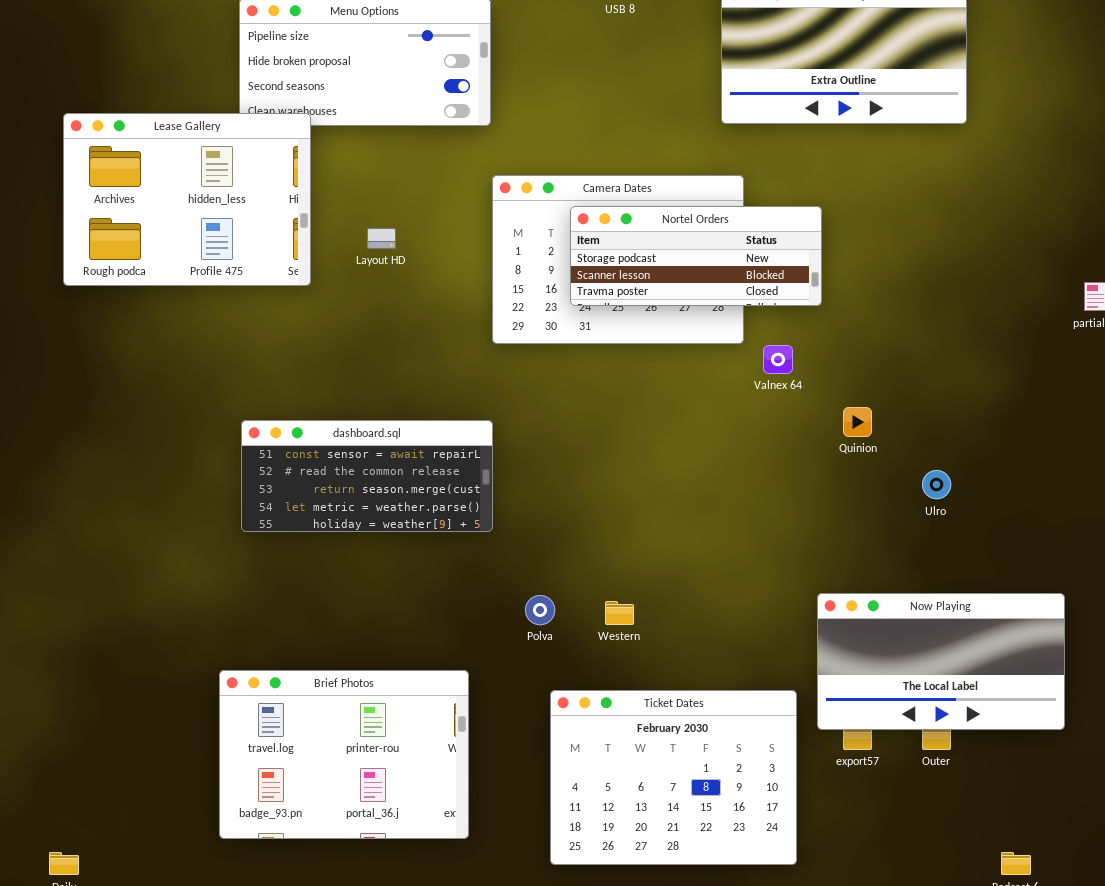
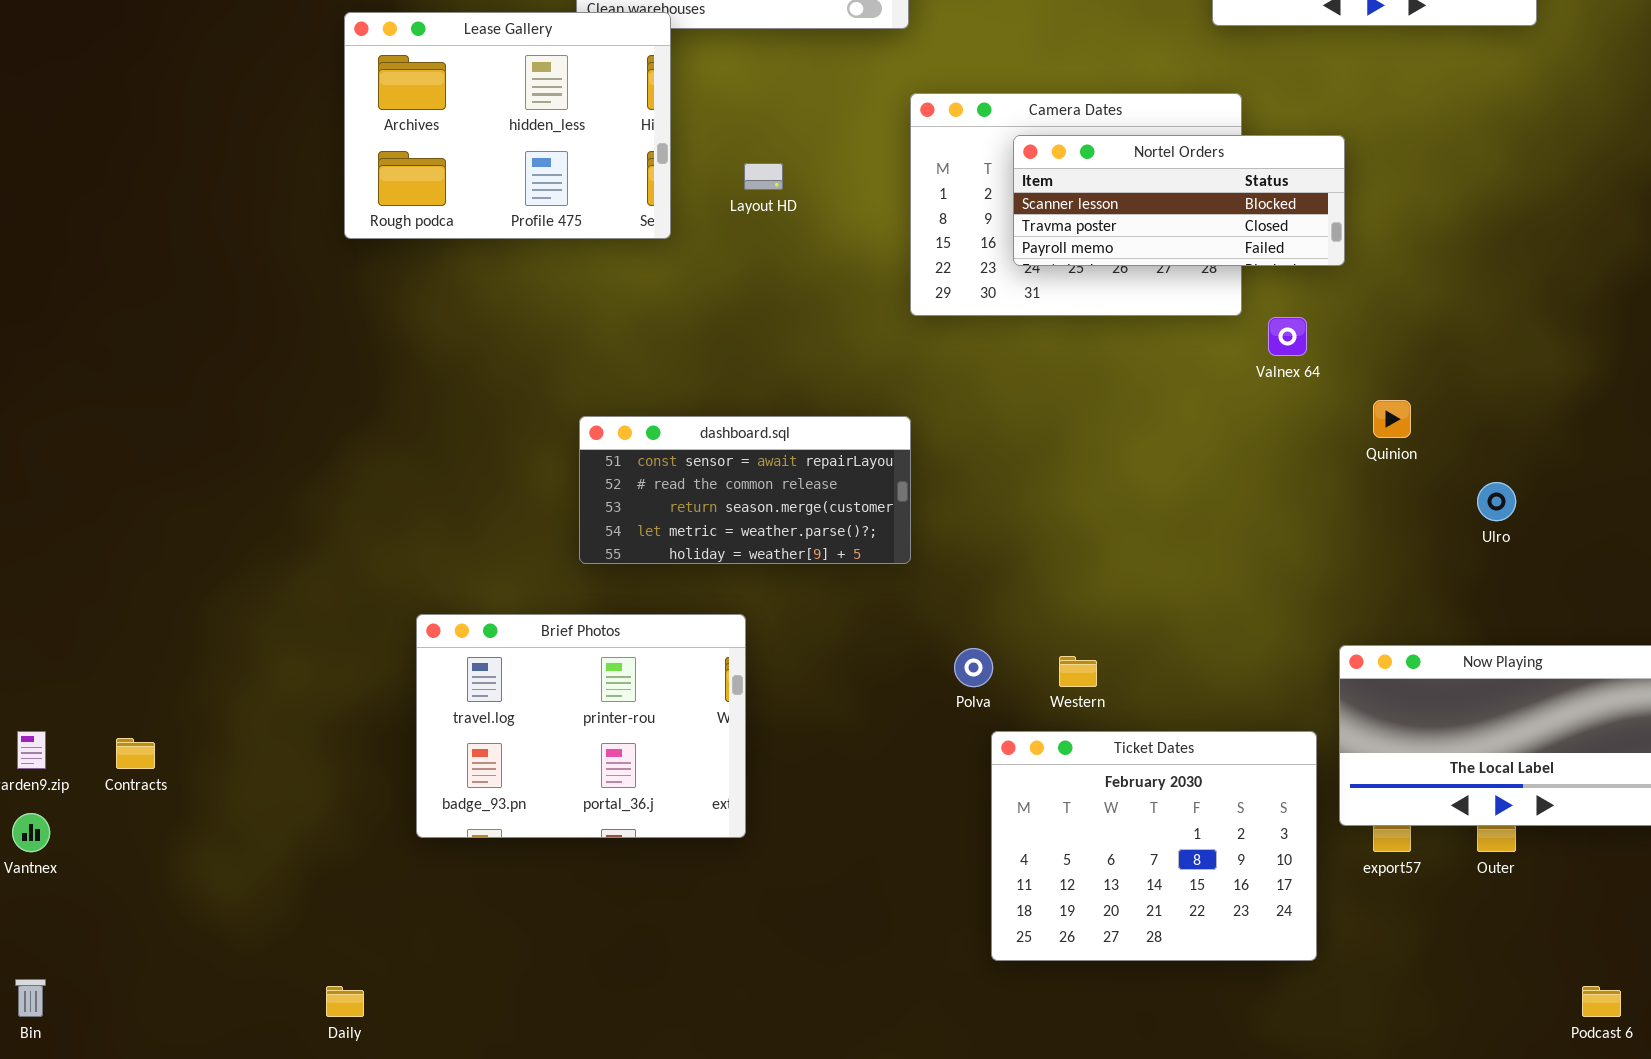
Nortel Orders: [570,206,822,306] -> [1013,135,1345,266], scrolled down 1 row
Brief Photos: [219,670,469,839] -> [416,614,746,838], moved
Ticket Dates: [550,690,797,865] -> [991,731,1317,961], moved

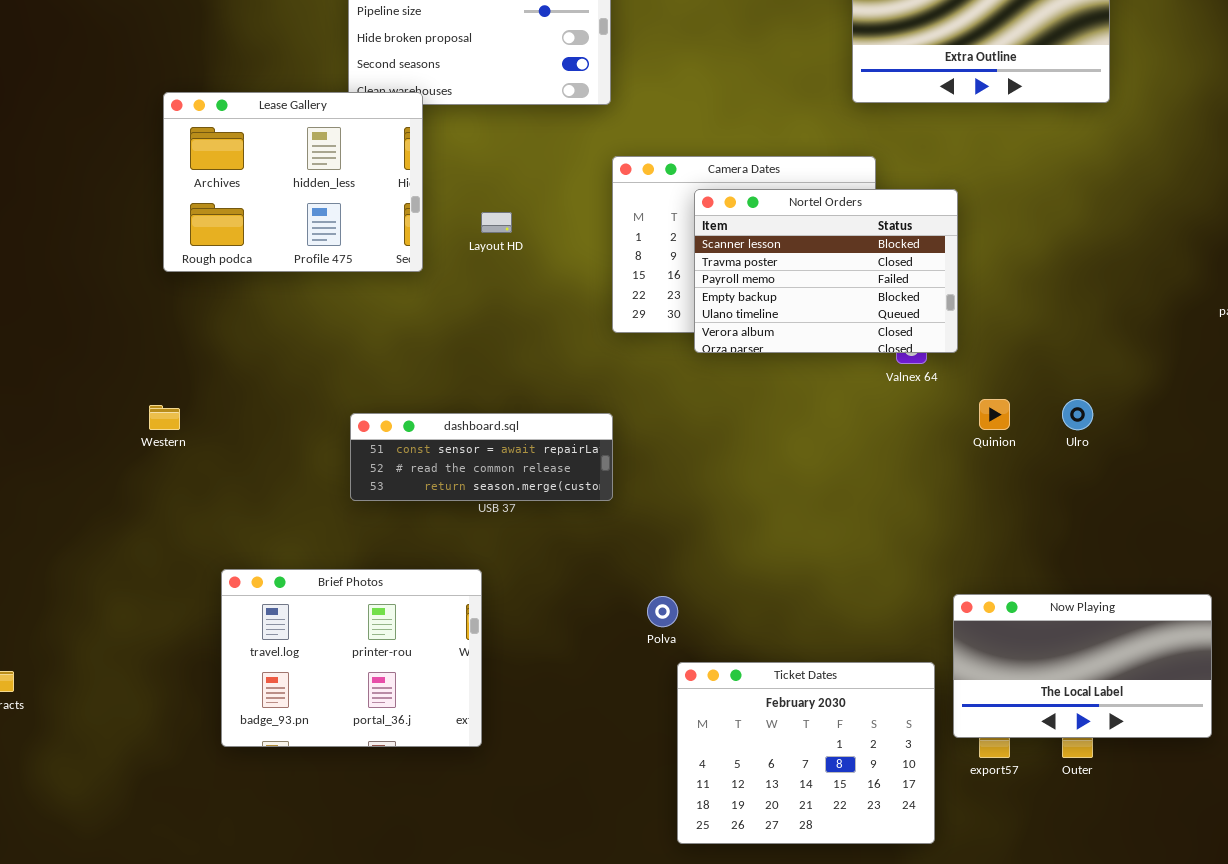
Nortel Orders: [1013,135,1345,266] -> [694,189,958,353], resized
dashboard.sql: [579,416,911,564] -> [350,413,613,501], resized
Ulro: [1477,482,1516,521] -> [1062,399,1093,430], moved
Western: [1059,656,1097,687] -> [149,405,180,430], moved

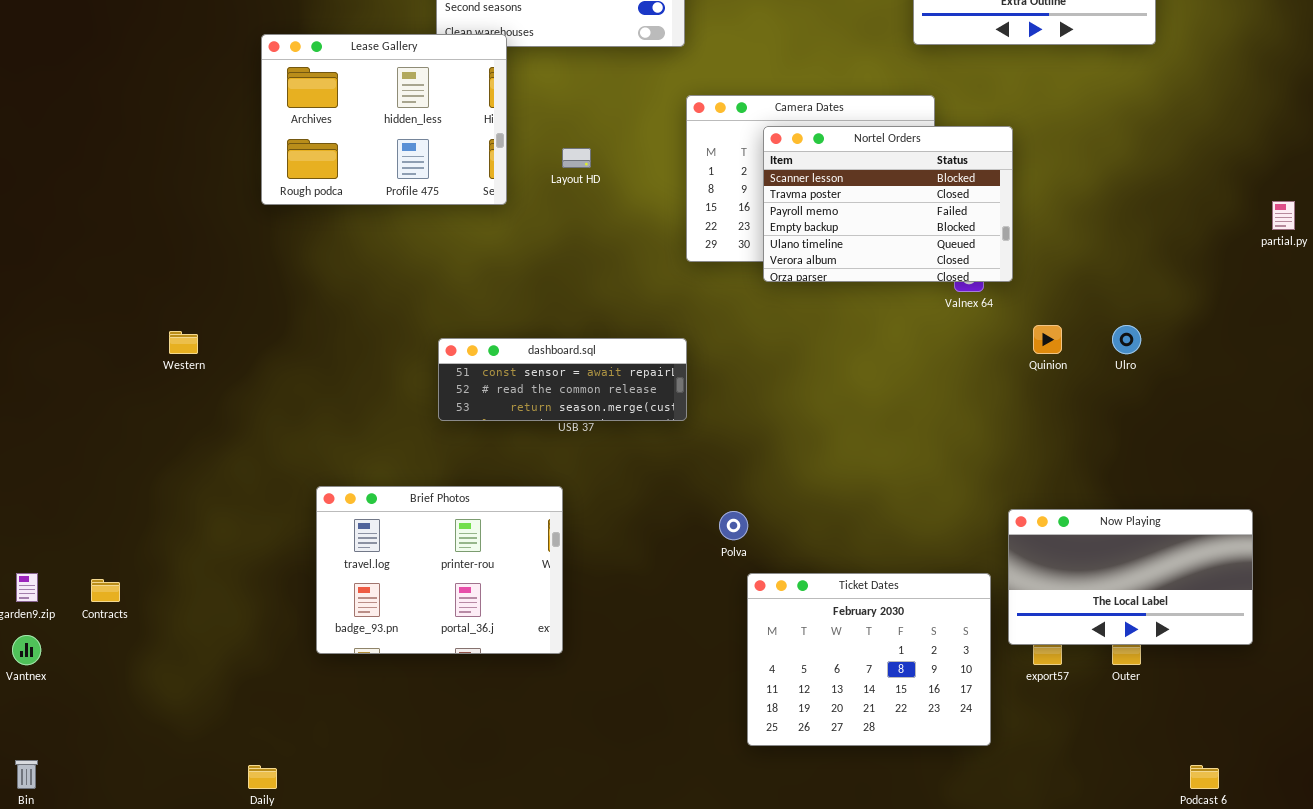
Western: [149,405,180,430] -> [169,331,198,354], moved

